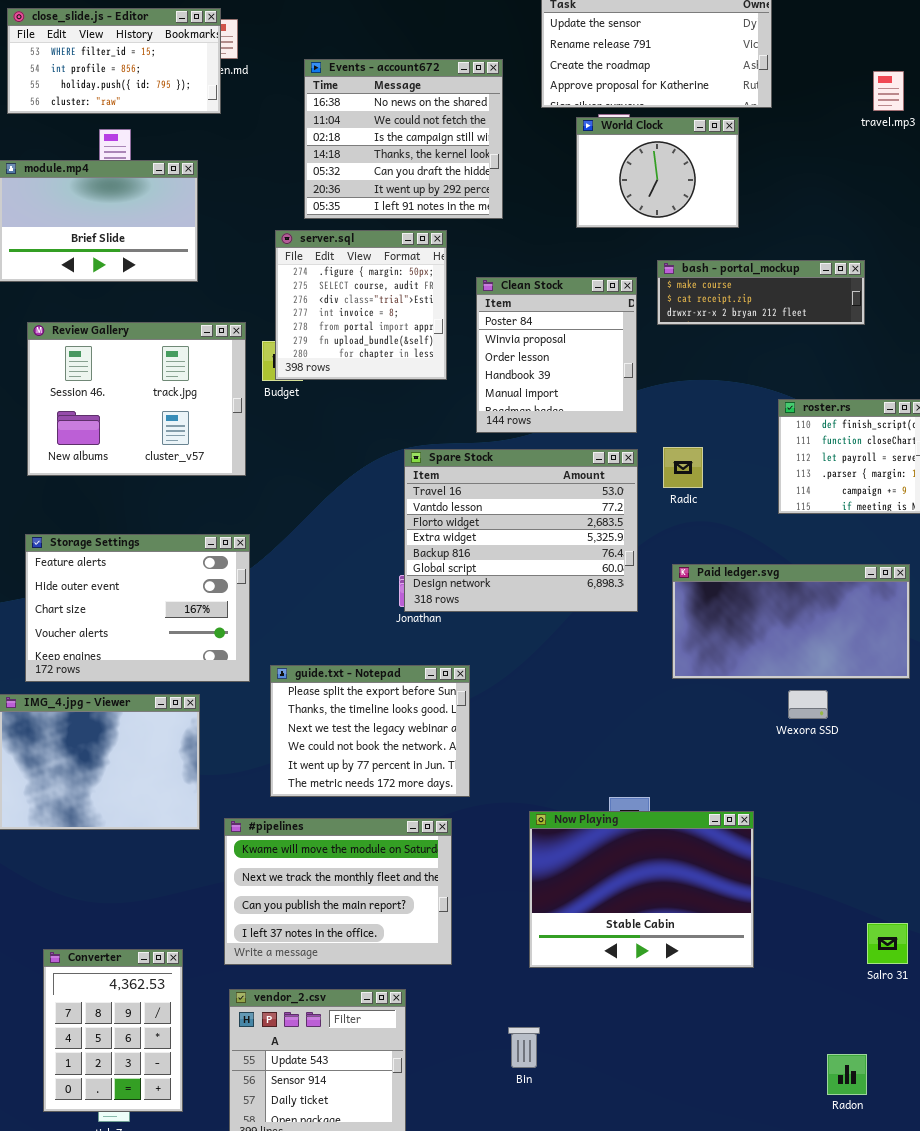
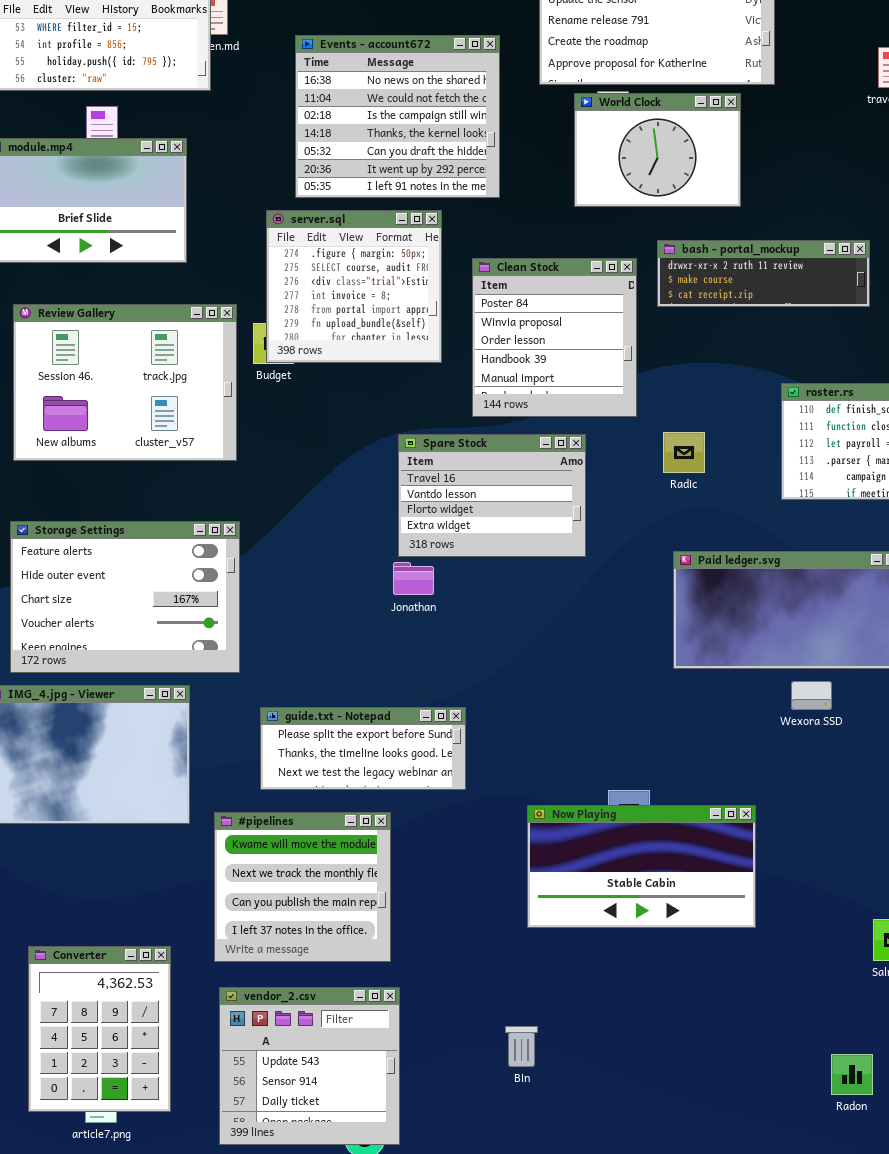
bash - portal_mockup: [657,260,865,325] -> [657,240,870,307], scrolled up 1 row
Spare Stock: [404,449,638,612] -> [398,434,586,557], resized
guide.txt - Notepad: [270,665,470,797] -> [260,707,466,790], resized
Now Playing: [529,811,754,968] -> [527,805,756,928], resized
#pipelines: [224,818,452,965] -> [214,812,391,962], resized

